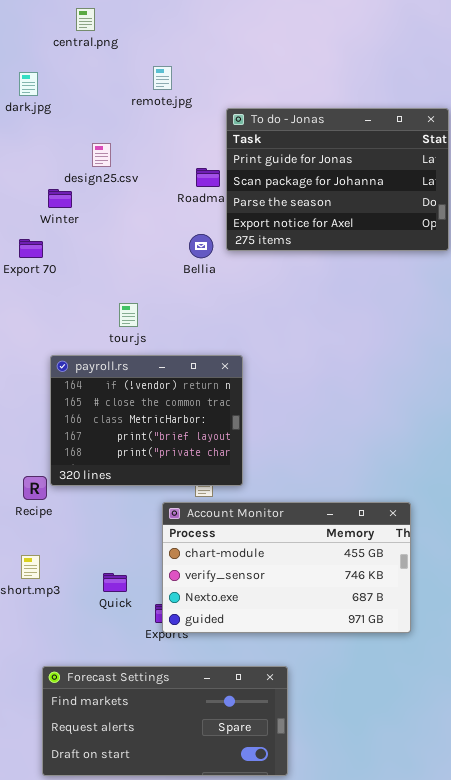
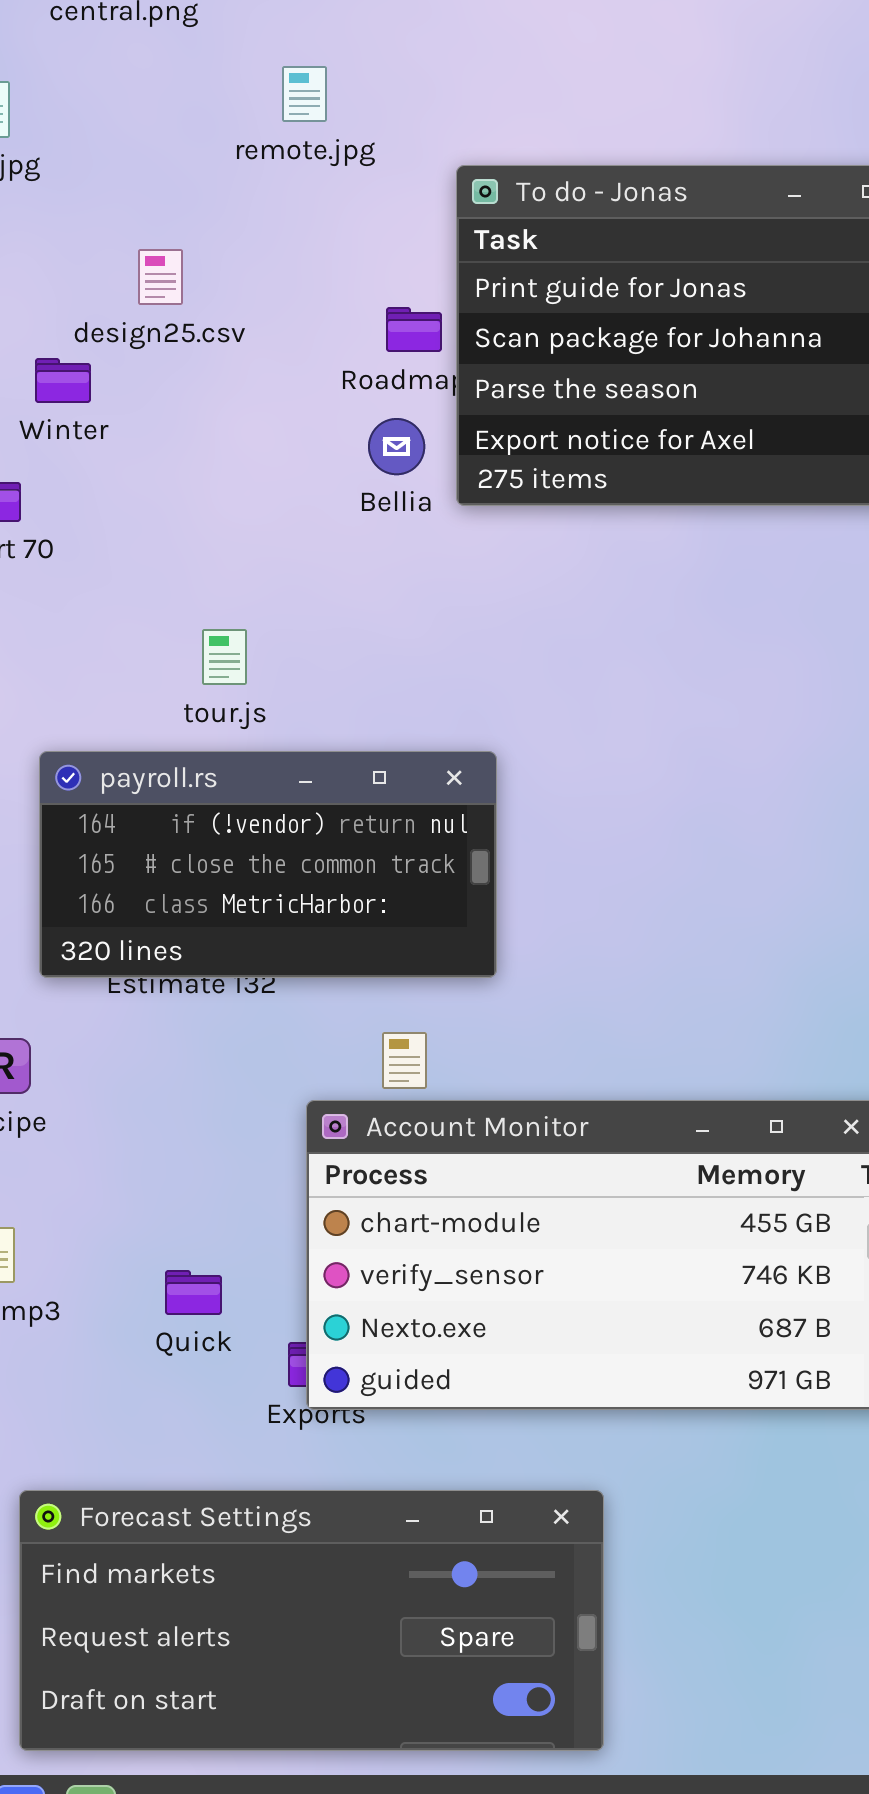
Bellia: [189,234,213,258] -> [368,418,425,475], moved
payroll.rs: [50,355,243,486] -> [39,751,497,978], resized

